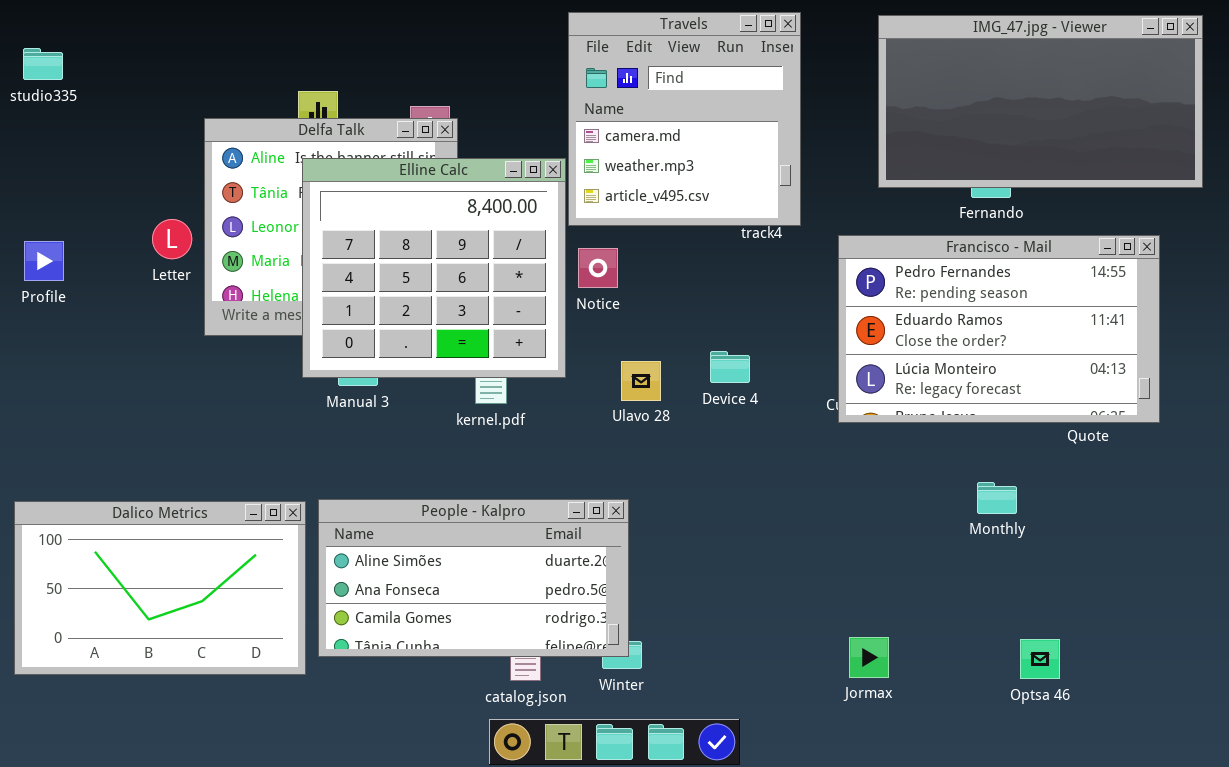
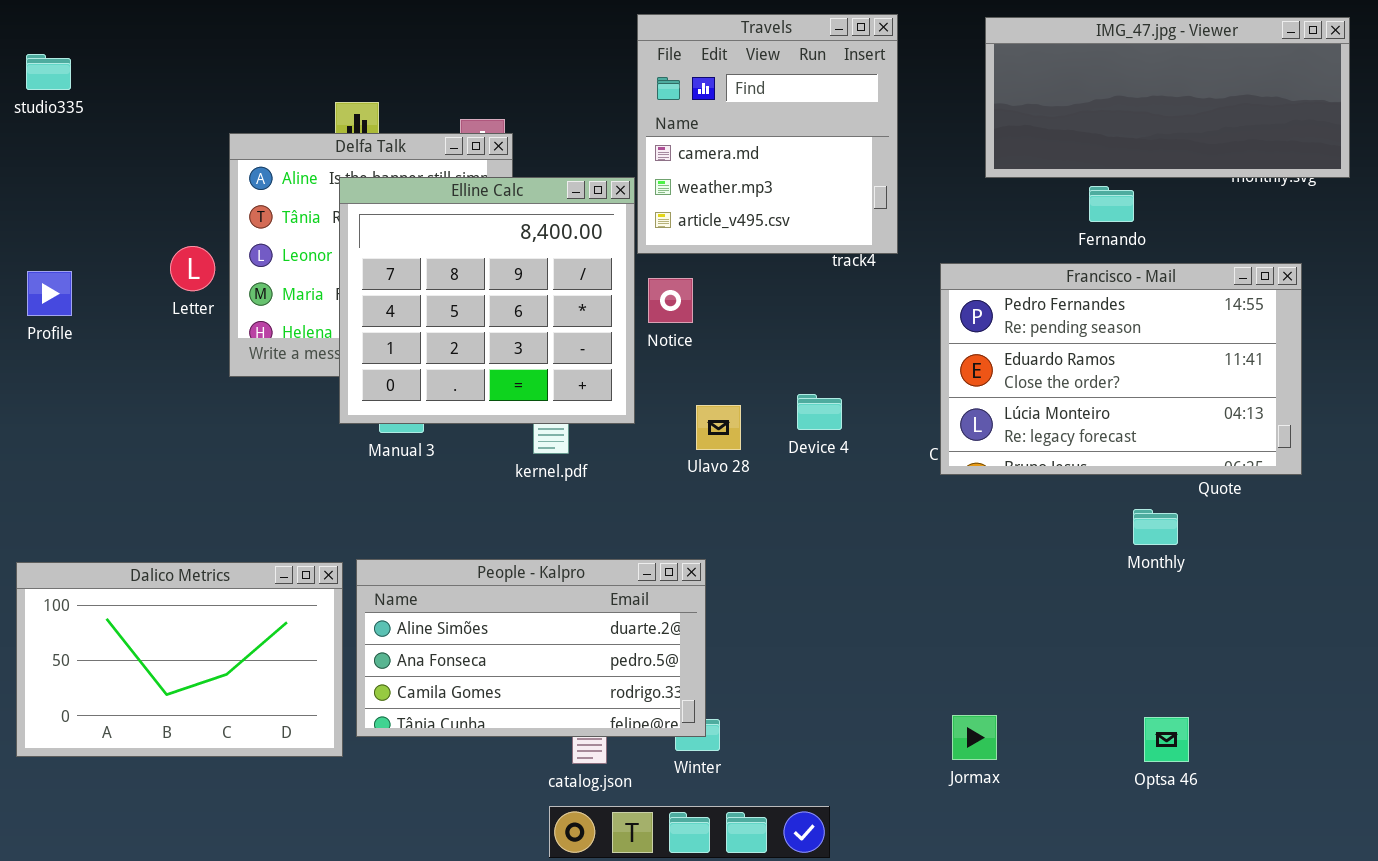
IMG_47.jpg - Viewer: [878,15,1203,188] -> [985,17,1350,178], resized
Monthly: [977,482,1017,514] -> [1133,509,1178,545], moved

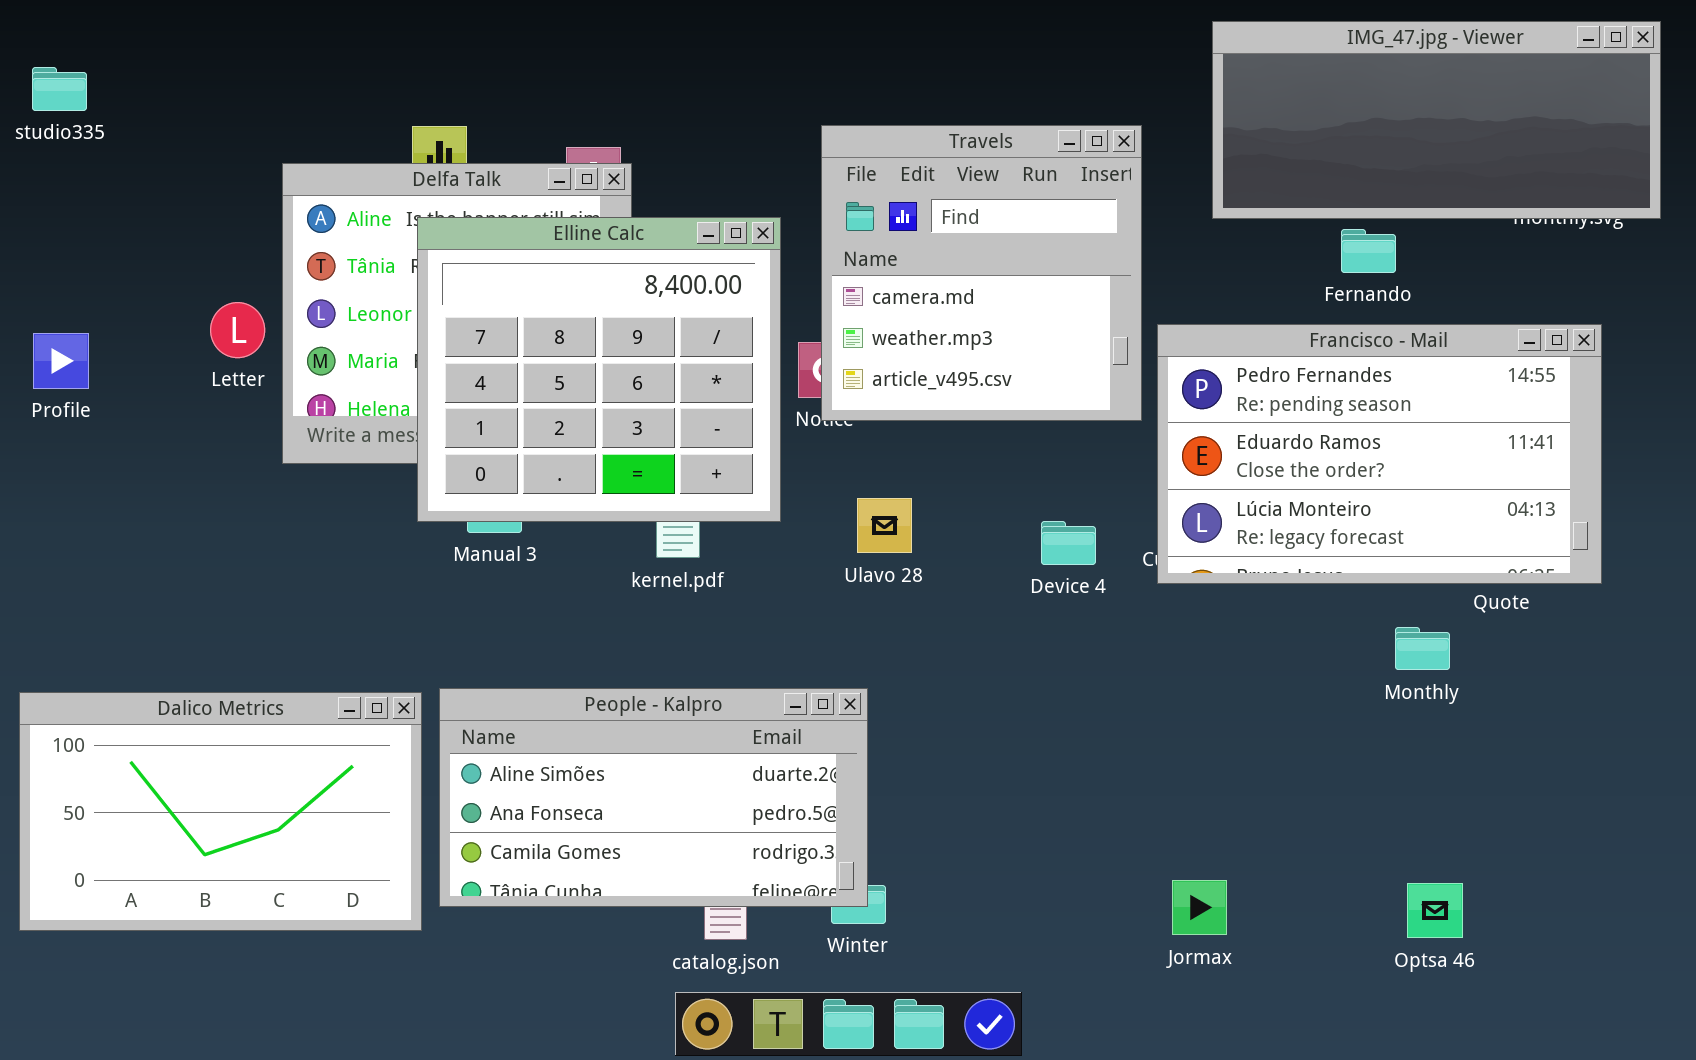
Travels: [637,14,898,254] -> [821,125,1142,421], moved
Device 4: [797,394,842,430] -> [1041,521,1096,565], moved

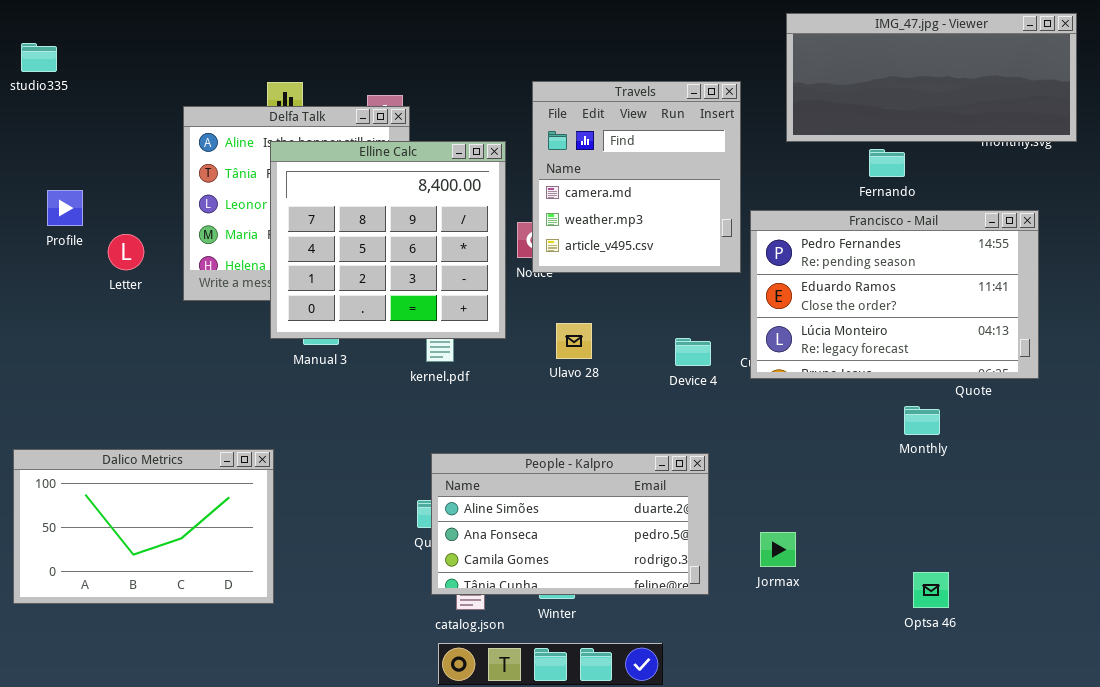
Letter: [210,302,265,358] -> [108,234,144,270], moved
Profile: [33,333,89,389] -> [47,190,83,226], moved
People - Kalpro: [439,688,868,907] -> [431,453,709,595], moved
Jormax: [1172,880,1227,935] -> [760,532,796,567], moved

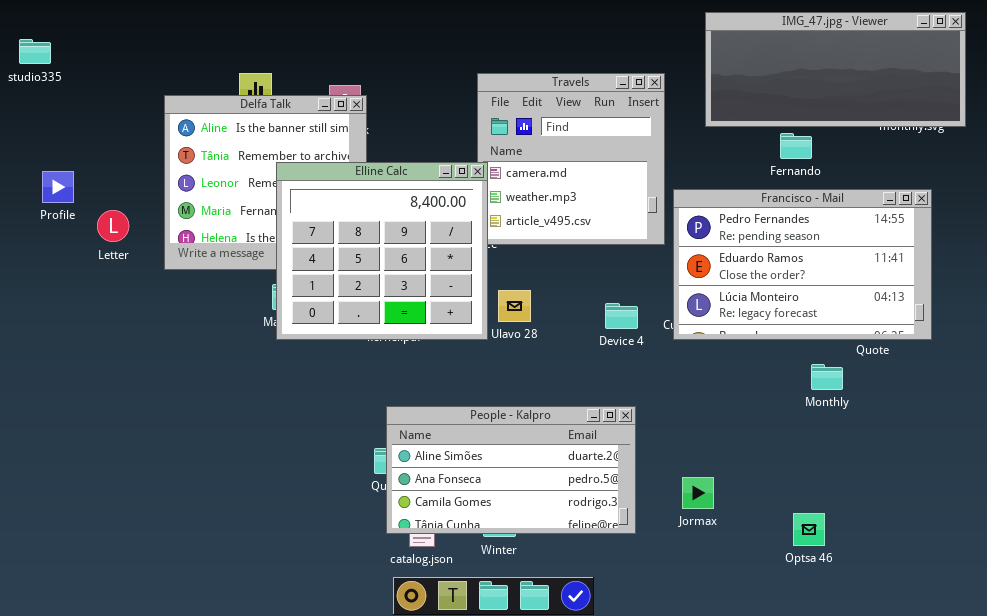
Elline Calc: [270,141,506,339] -> [276,162,488,340], moved
Dalico Metrics: [13,449,274,604] -> none, closed
Optsa 46: [913,572,949,608] -> [793,513,825,546], moved

